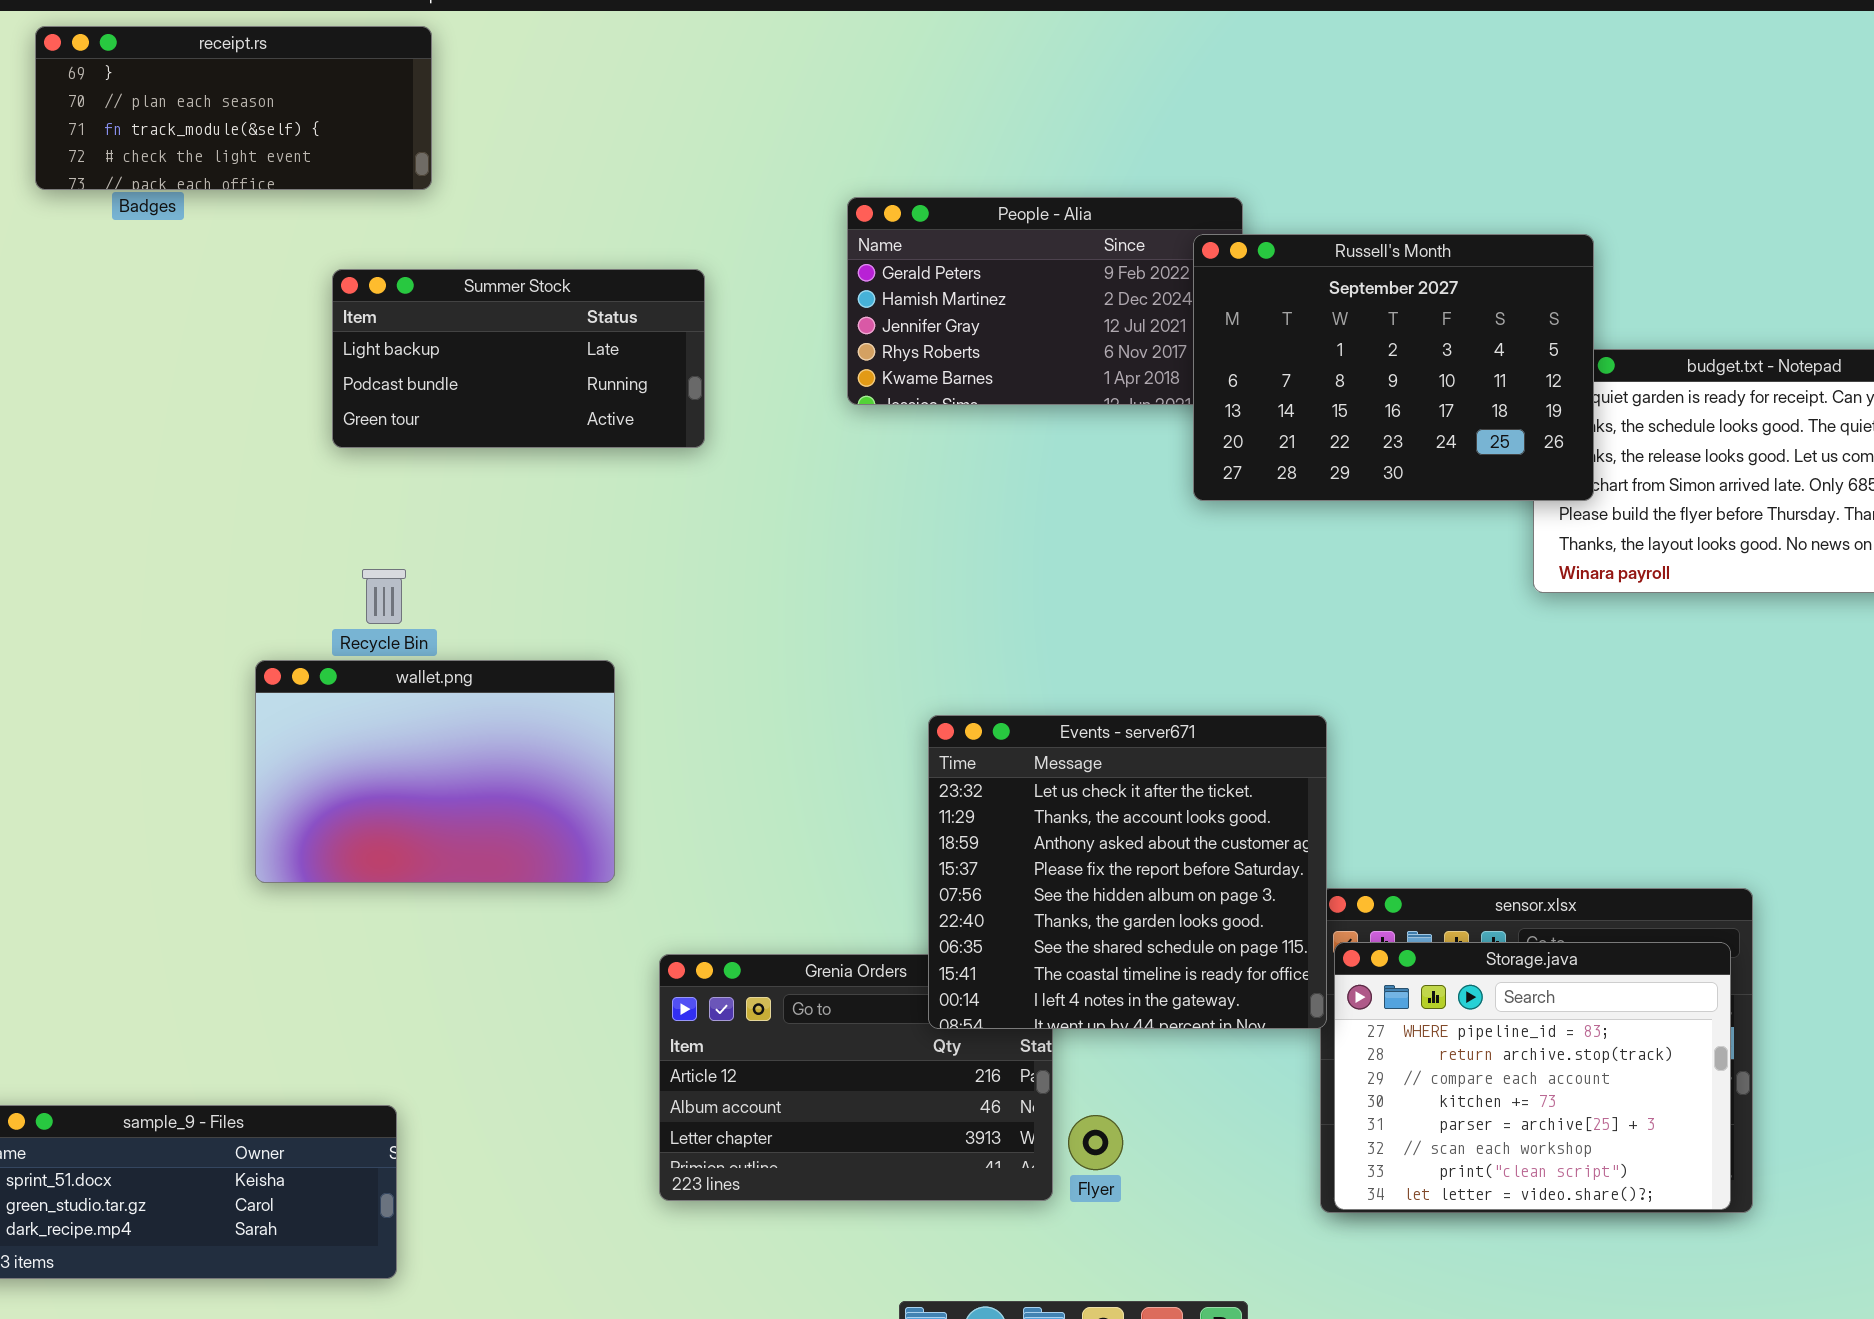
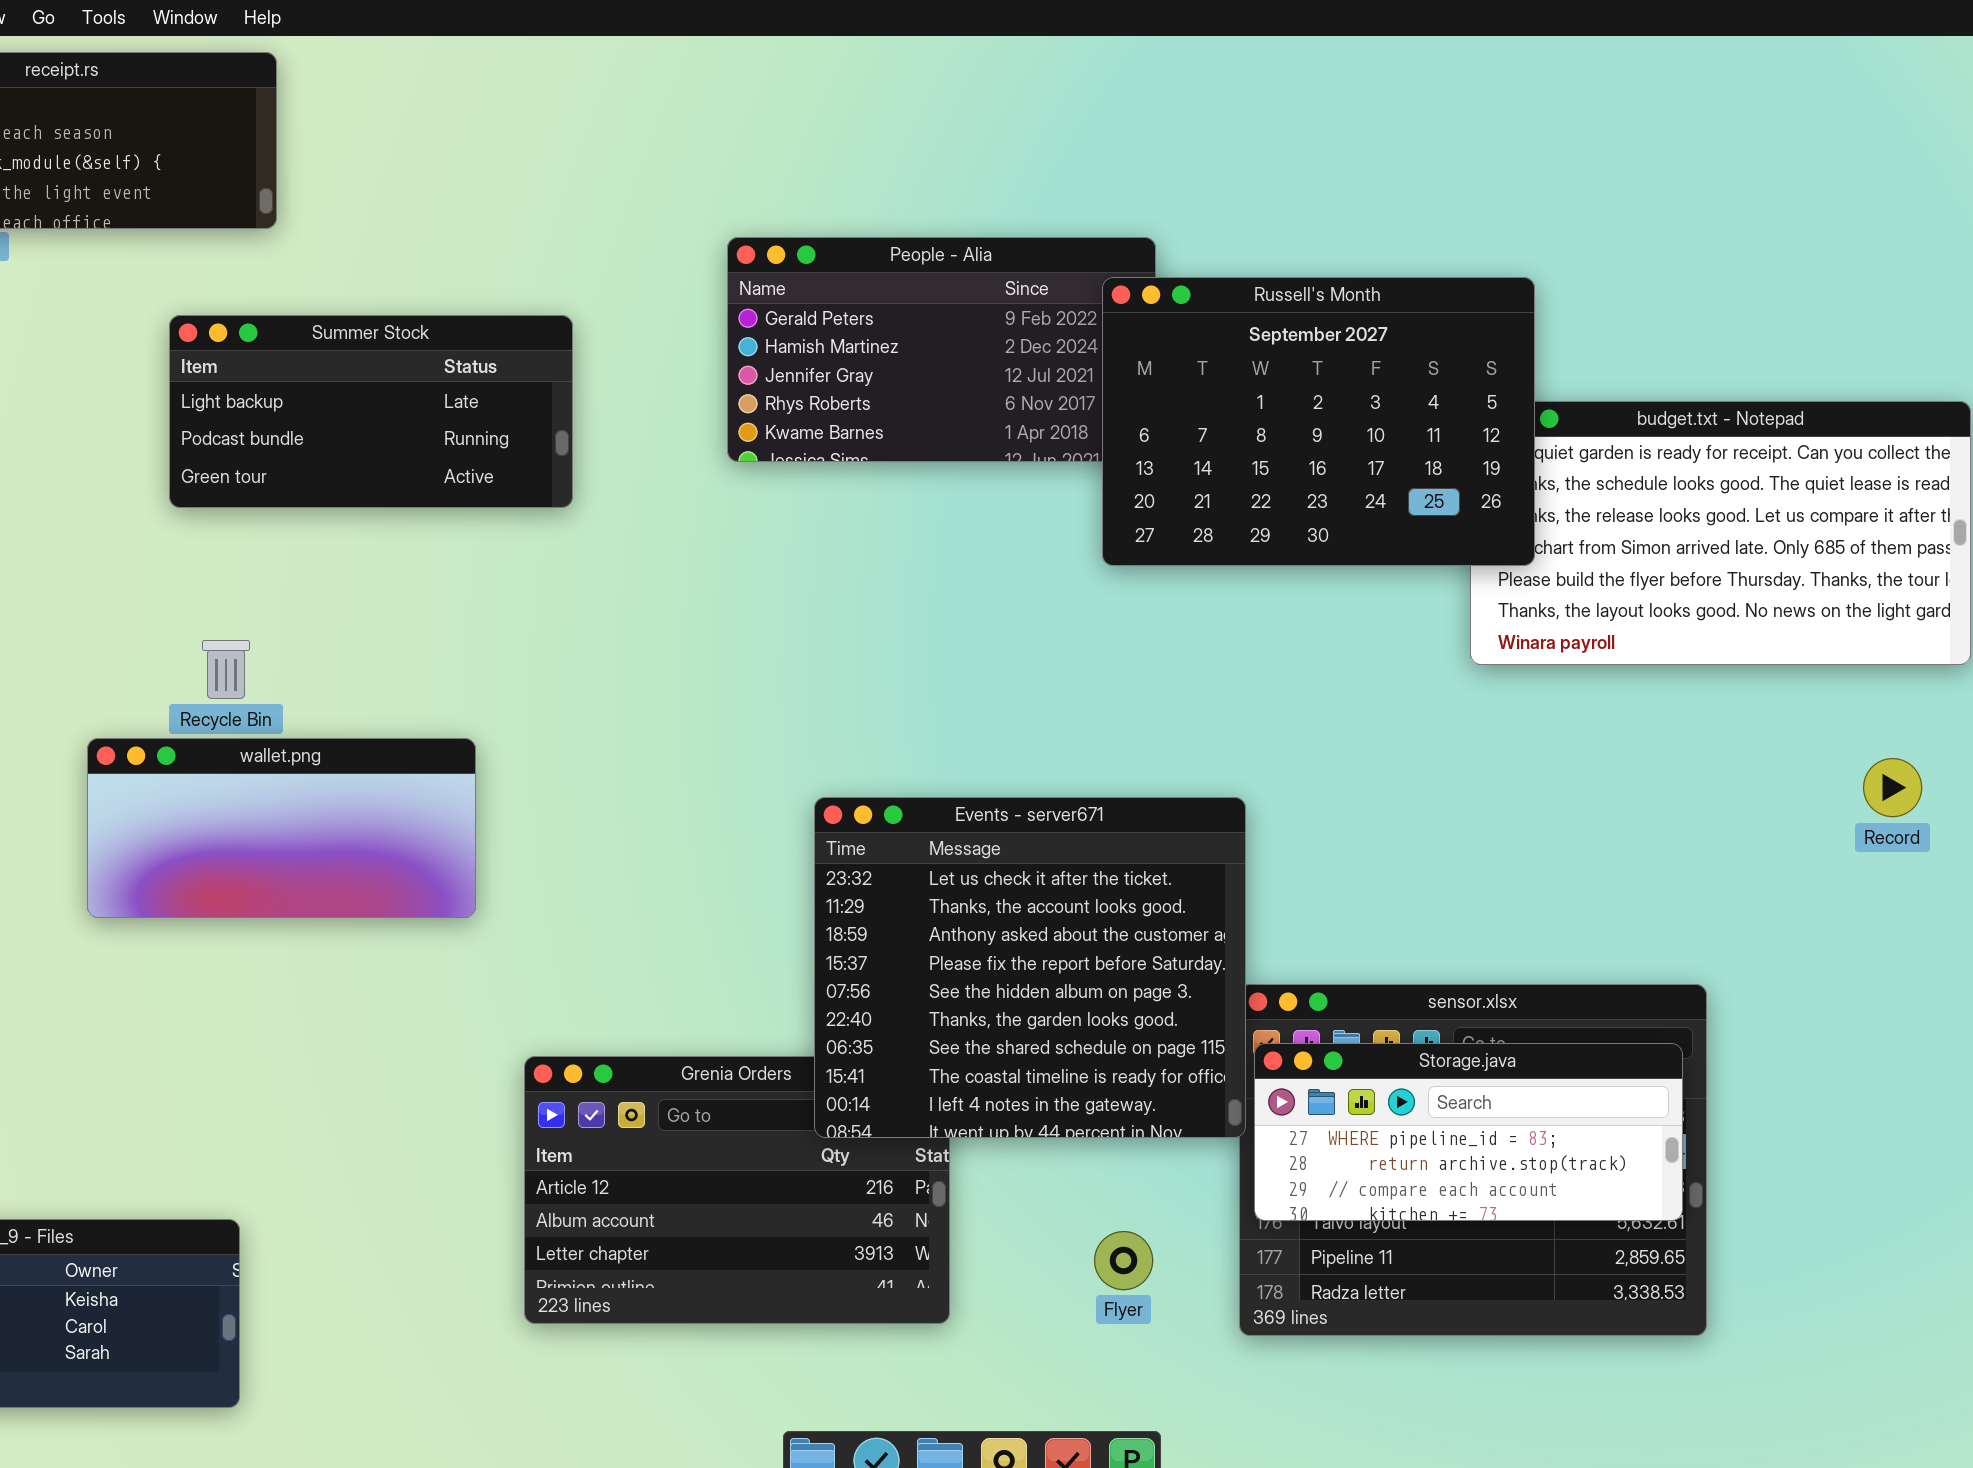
wallet.png: [255,660,615,883] -> [87,738,476,918], resized
Storage.java: [1334,942,1731,1210] -> [1254,1043,1683,1221], resized
Flyer: [1068,1115,1123,1170] -> [1094,1231,1153,1290], moved

